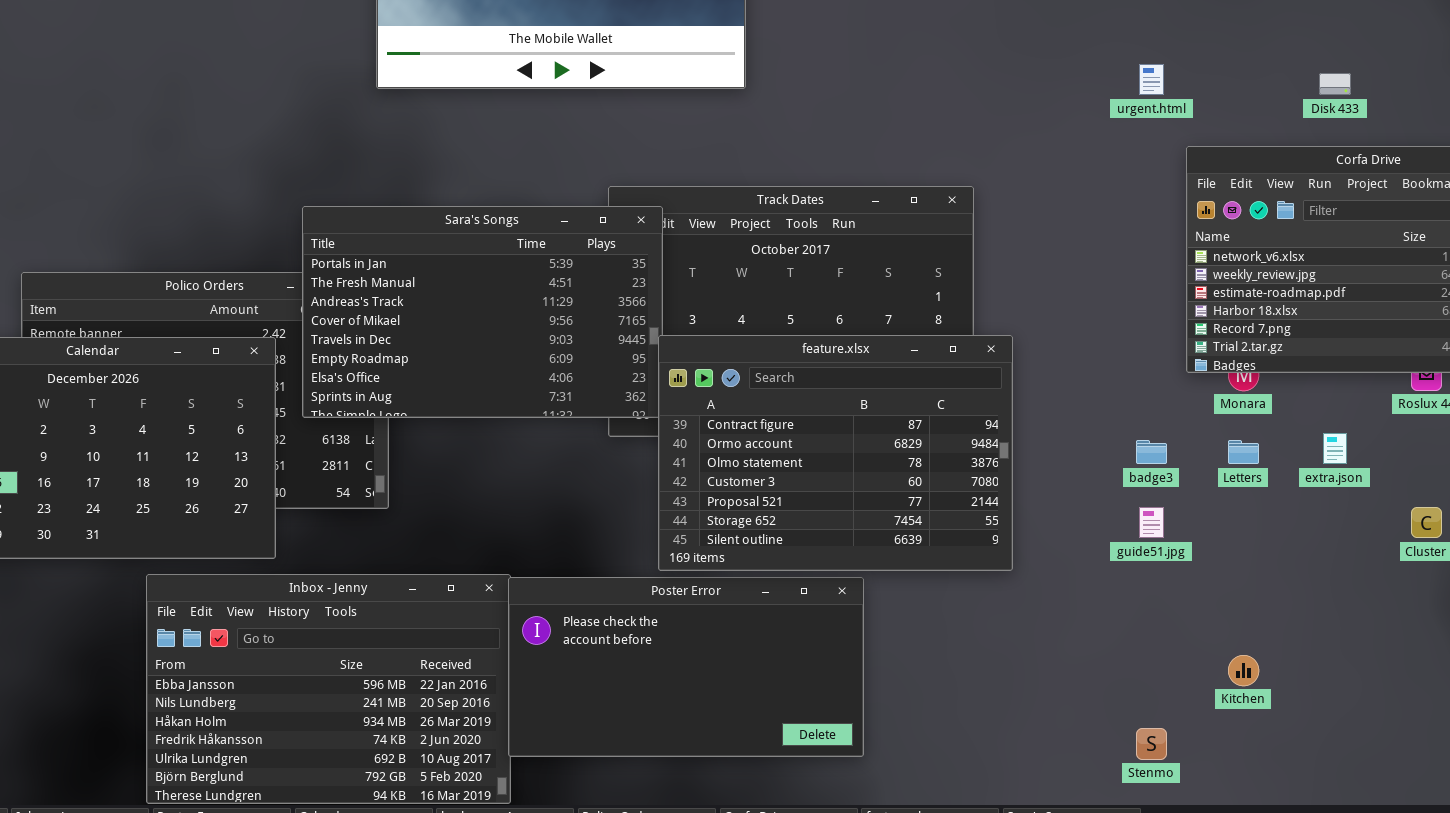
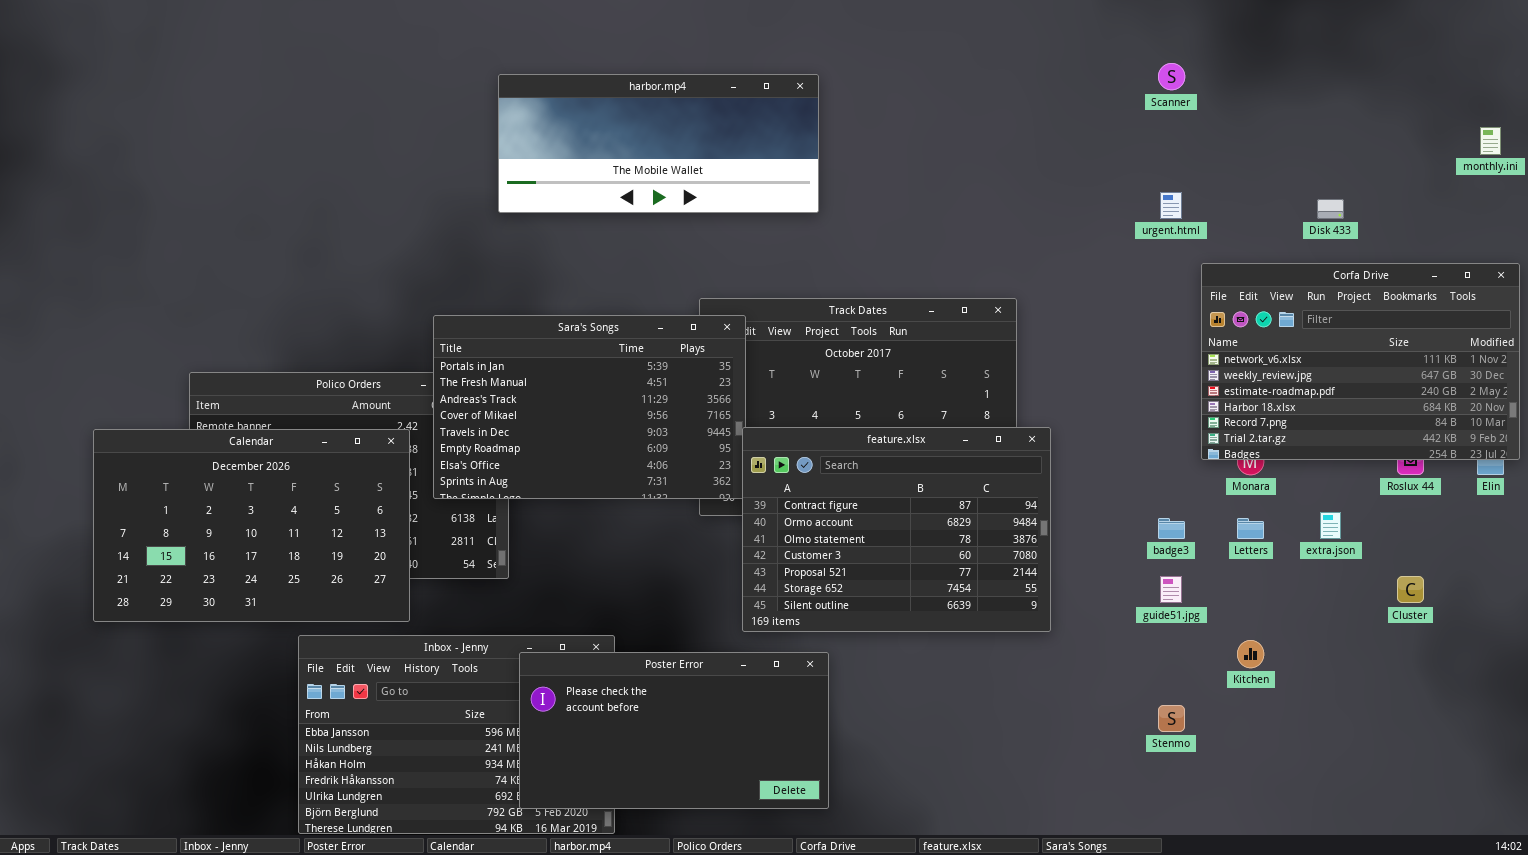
Poster Error: [508,577,864,757] -> [519,652,829,809], moved
Kitchen: [1228,655,1259,686] -> [1237,640,1264,668], moved
Stenmo: [1136,728,1167,760] -> [1158,705,1185,732], moved

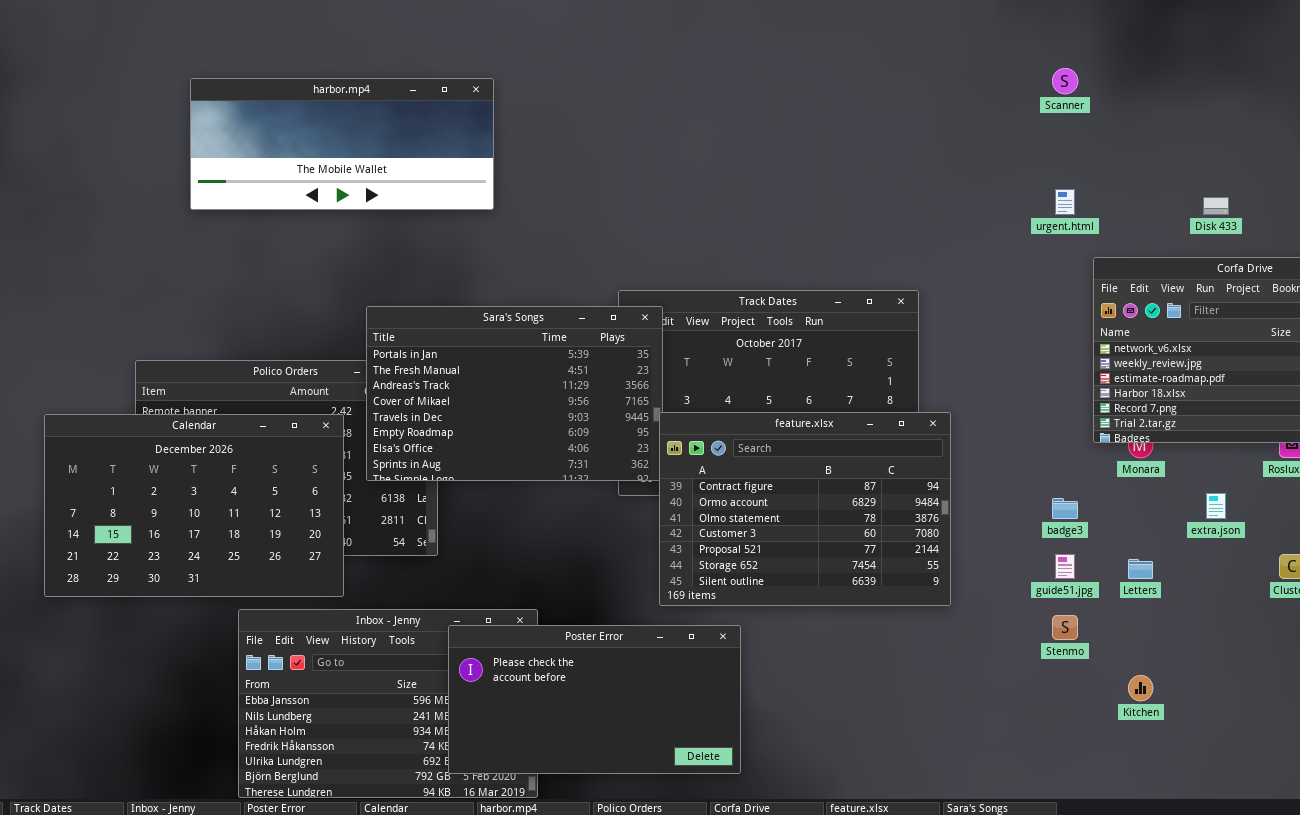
harbor.mp4: [498,74,819,213] -> [190,78,494,210], moved
Letters: [1237,518,1264,539] -> [1128,559,1153,579], moved
Kitchen: [1237,640,1264,668] -> [1128,675,1153,701], moved
Stenmo: [1158,705,1185,732] -> [1052,615,1078,640], moved

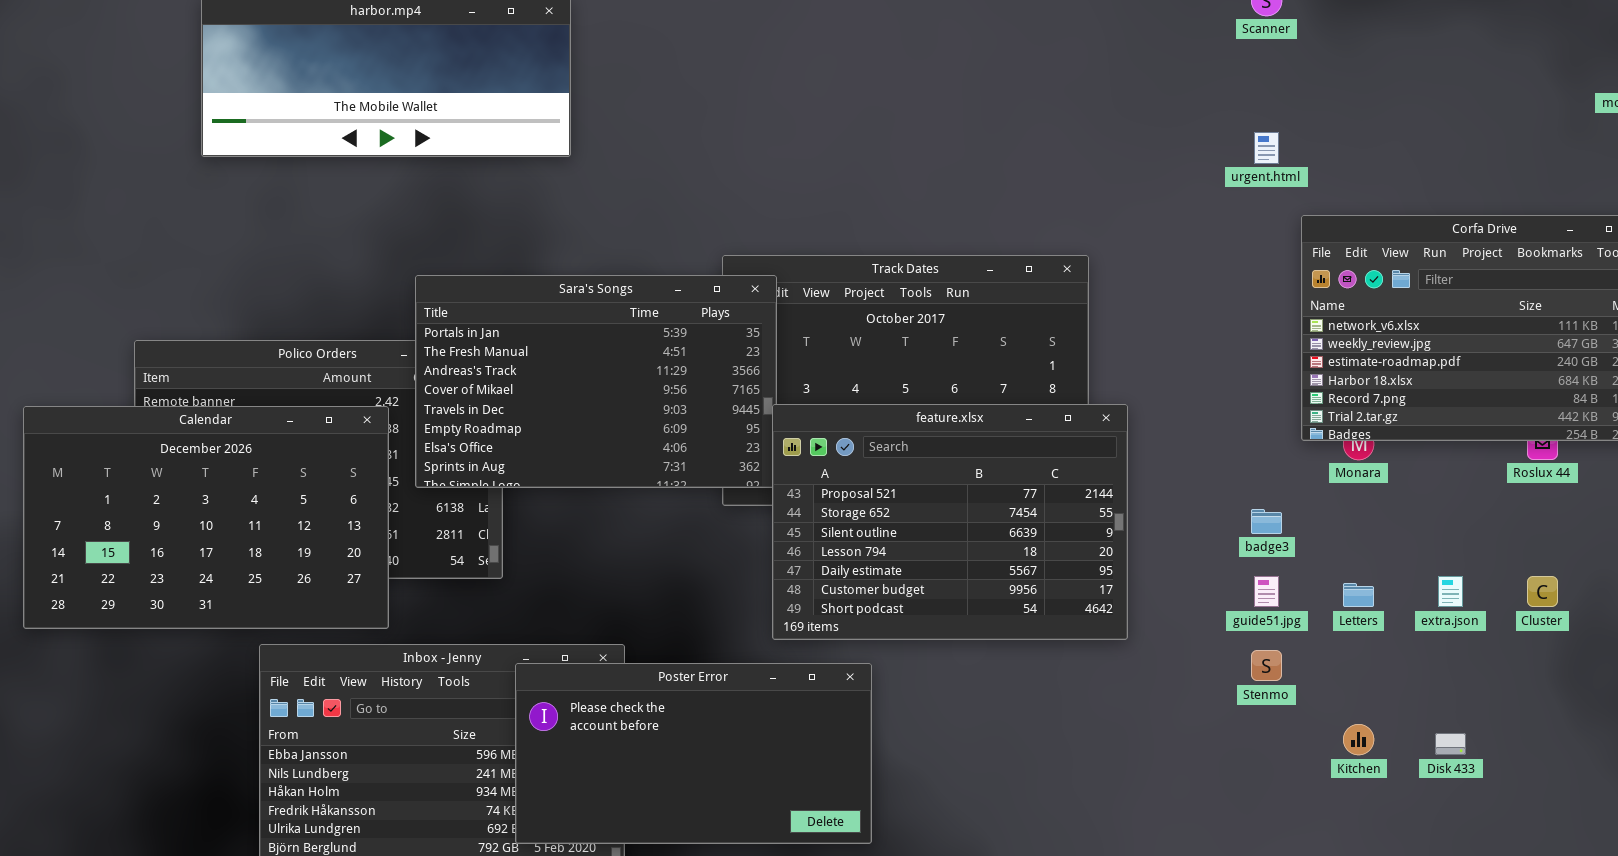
Disk 433: [1203,197,1229,215] -> [1435,733,1466,755], moved
feature.xlsx: [659,412,951,606] -> [772,404,1128,640], scrolled down 4 rows
extra.json: [1206,493,1226,519] -> [1438,576,1463,607], moved

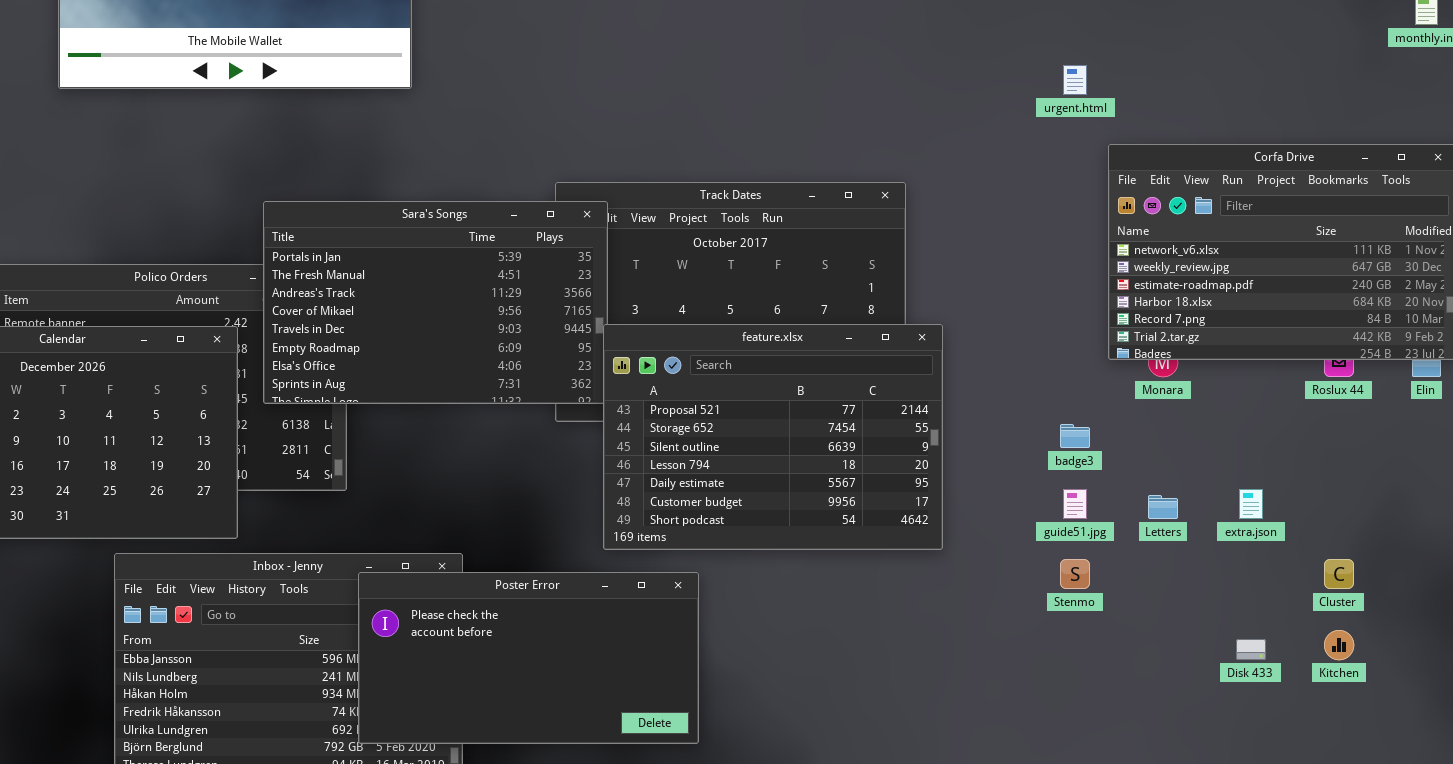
Cluster: [1527,576,1558,607] -> [1324,559,1354,589], moved
Kitchen: [1343,724,1374,755] -> [1324,630,1354,660], moved

